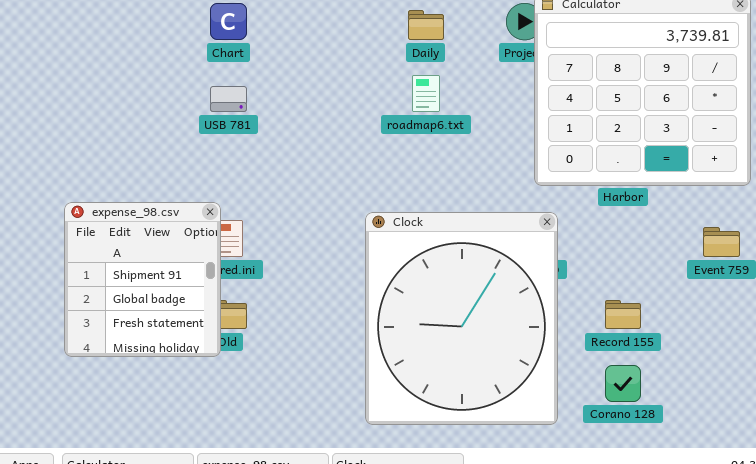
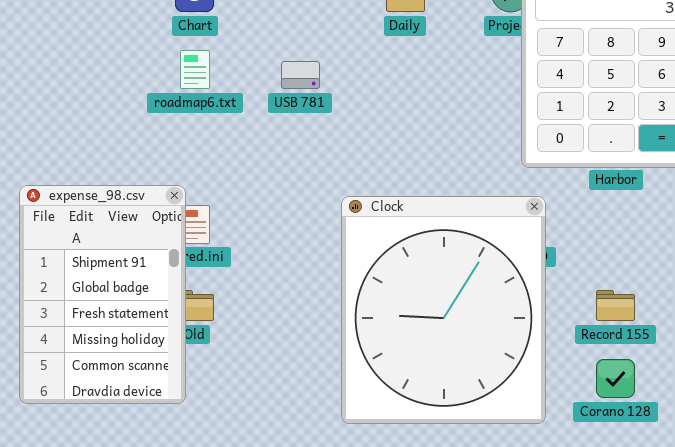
roadmap6.txt: [412,75,440,112] -> [180,50,210,89], moved
USB 781: [210,86,247,112] -> [281,61,320,89], moved
expense_98.csv: [64,202,221,357] -> [19,185,186,404], resized

